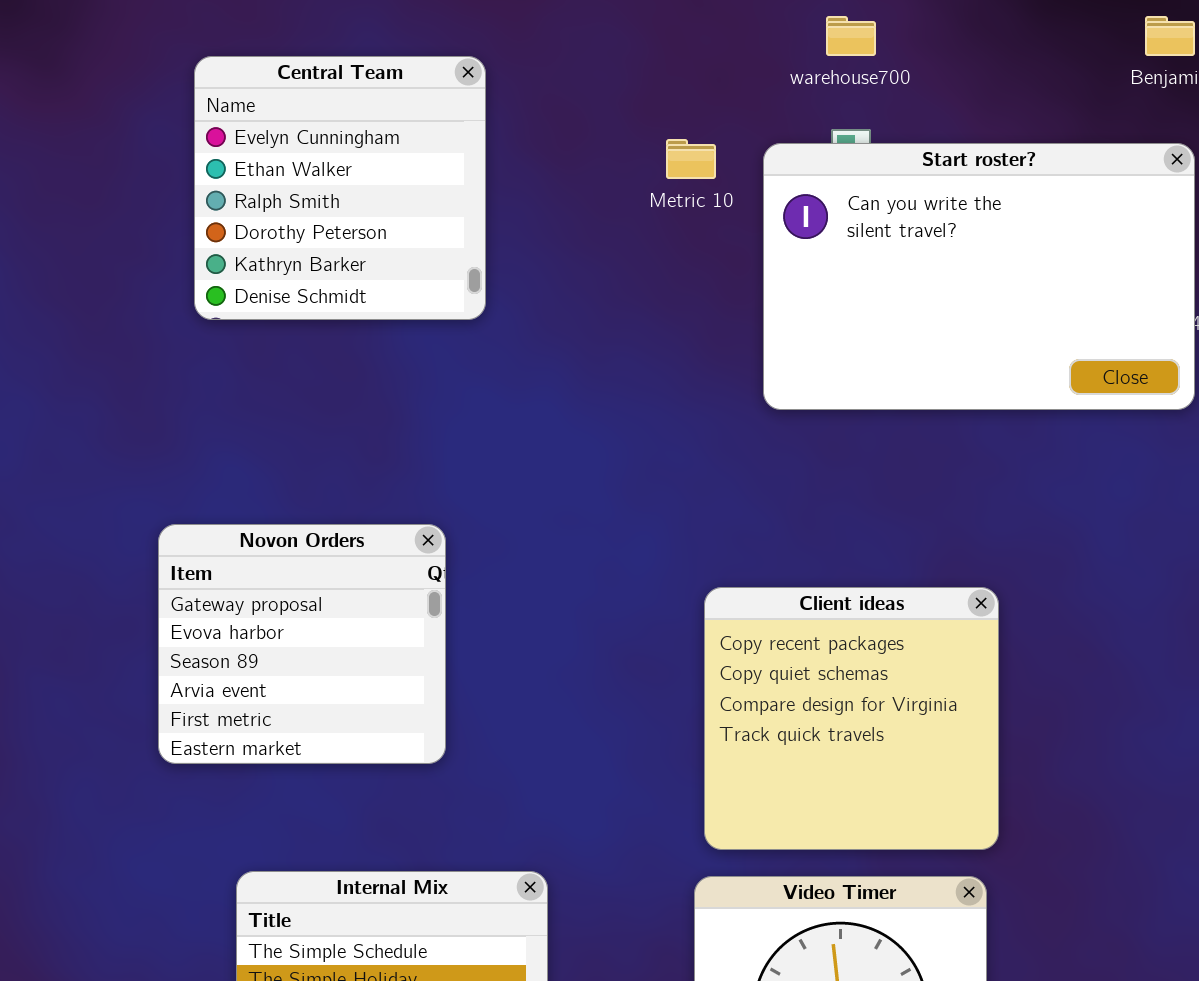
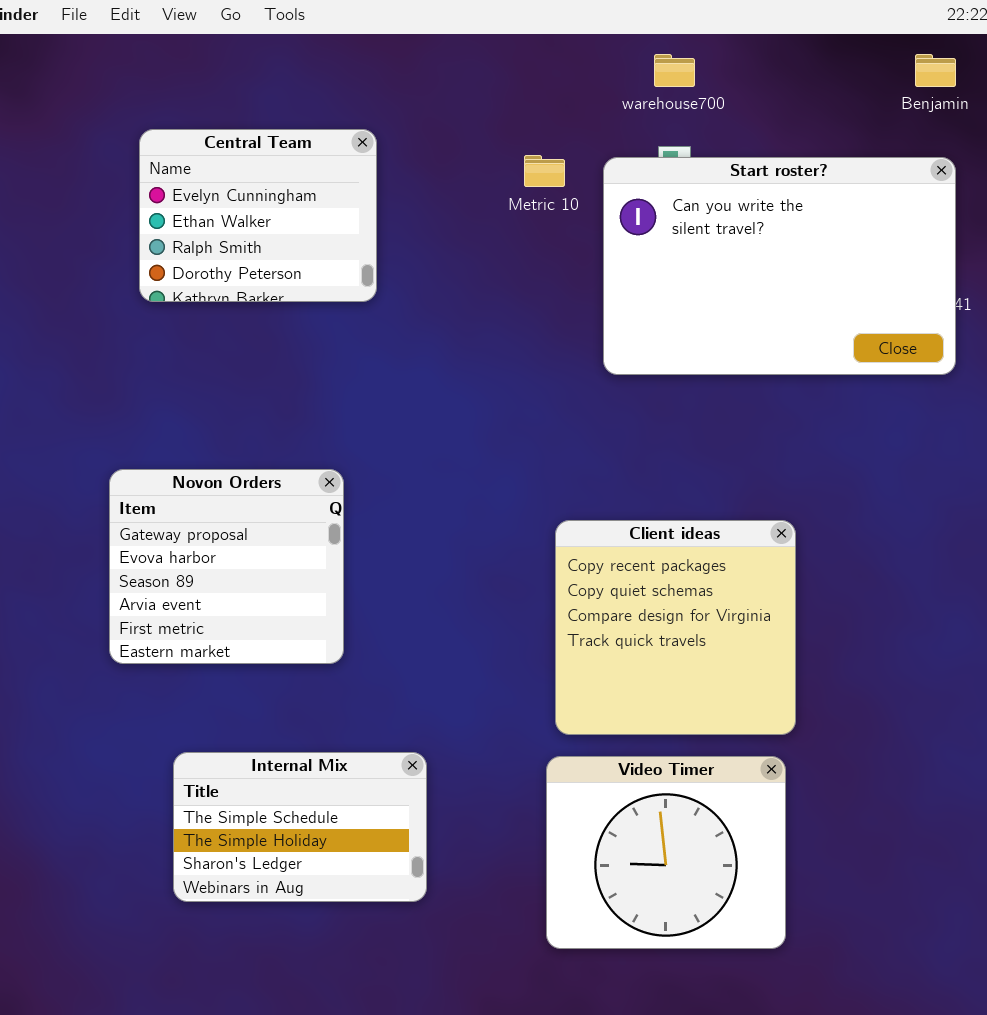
Central Team: [194,56,486,320] -> [139,129,377,302], resized

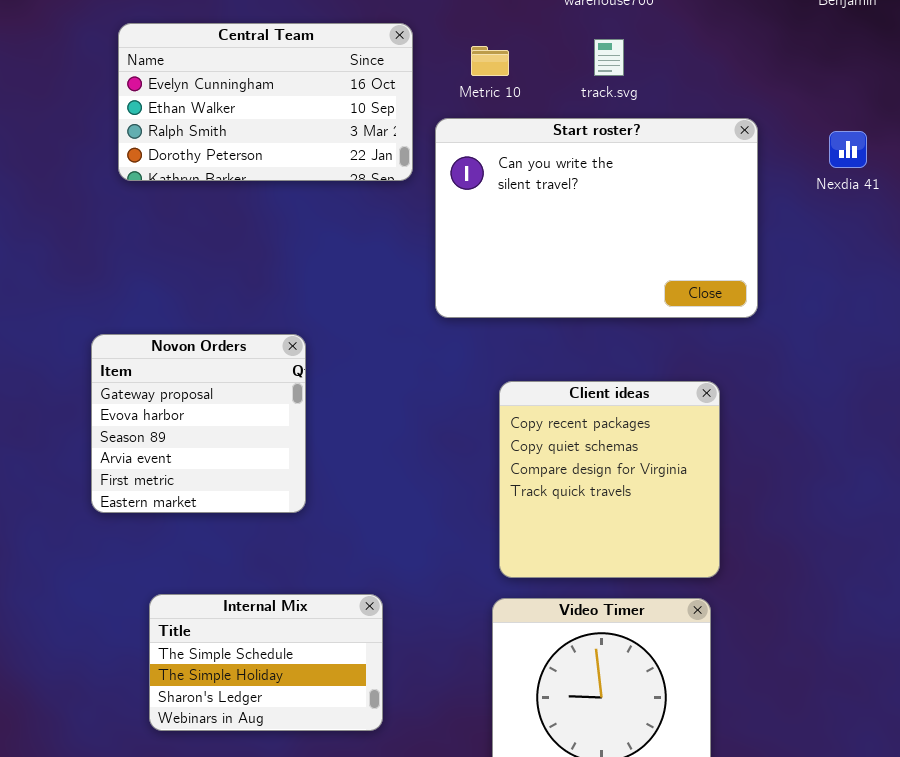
Central Team: [139,129,377,302] -> [118,23,413,181], resized
Start roster?: [603,157,956,375] -> [435,118,758,318], moved

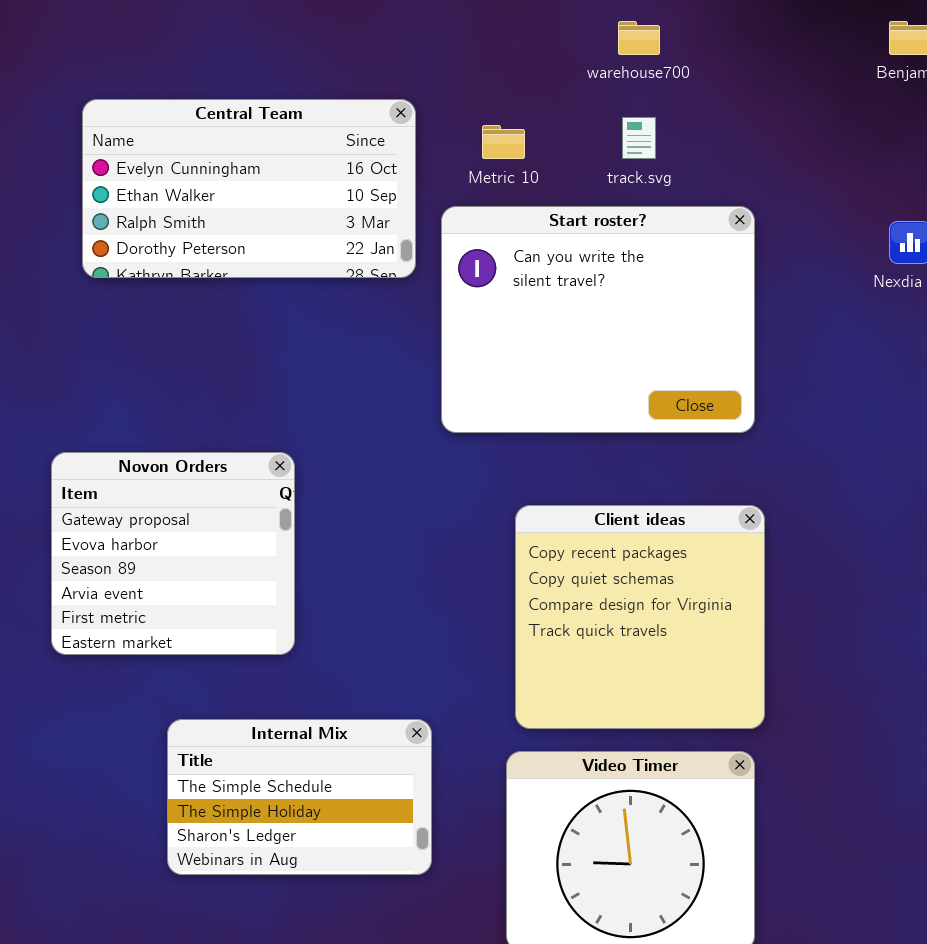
Start roster?: [435,118,758,318] -> [441,206,755,433], resized
Internal Mix: [149,594,383,731] -> [167,719,432,875], moved

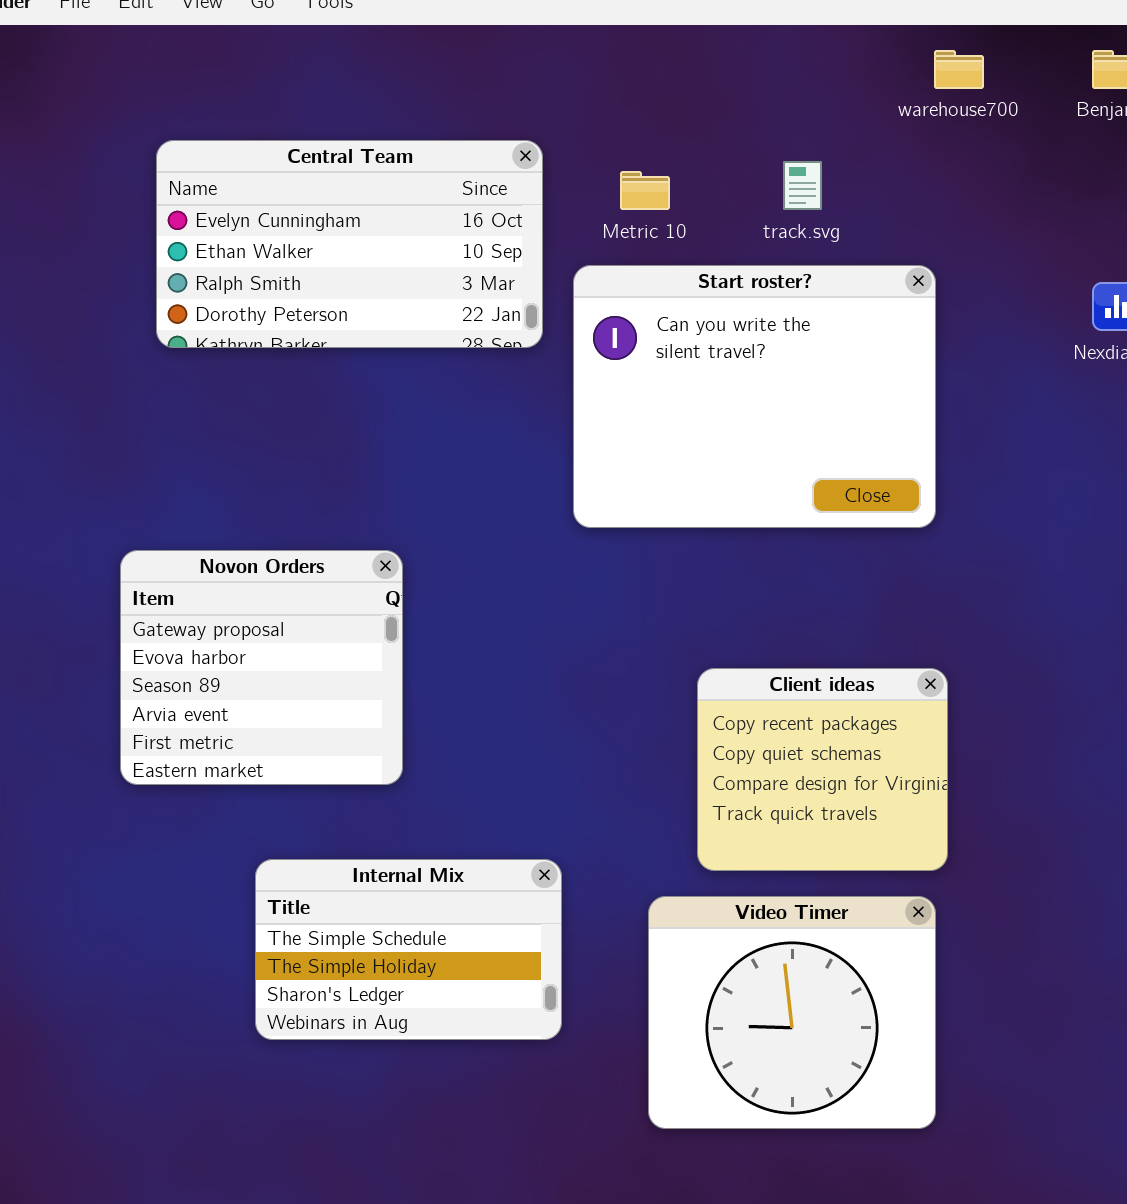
warehouse700: [618,21,660,55] -> [934,50,984,89], moved
Client ideas: [515,505,765,729] -> [697,668,948,871], resized

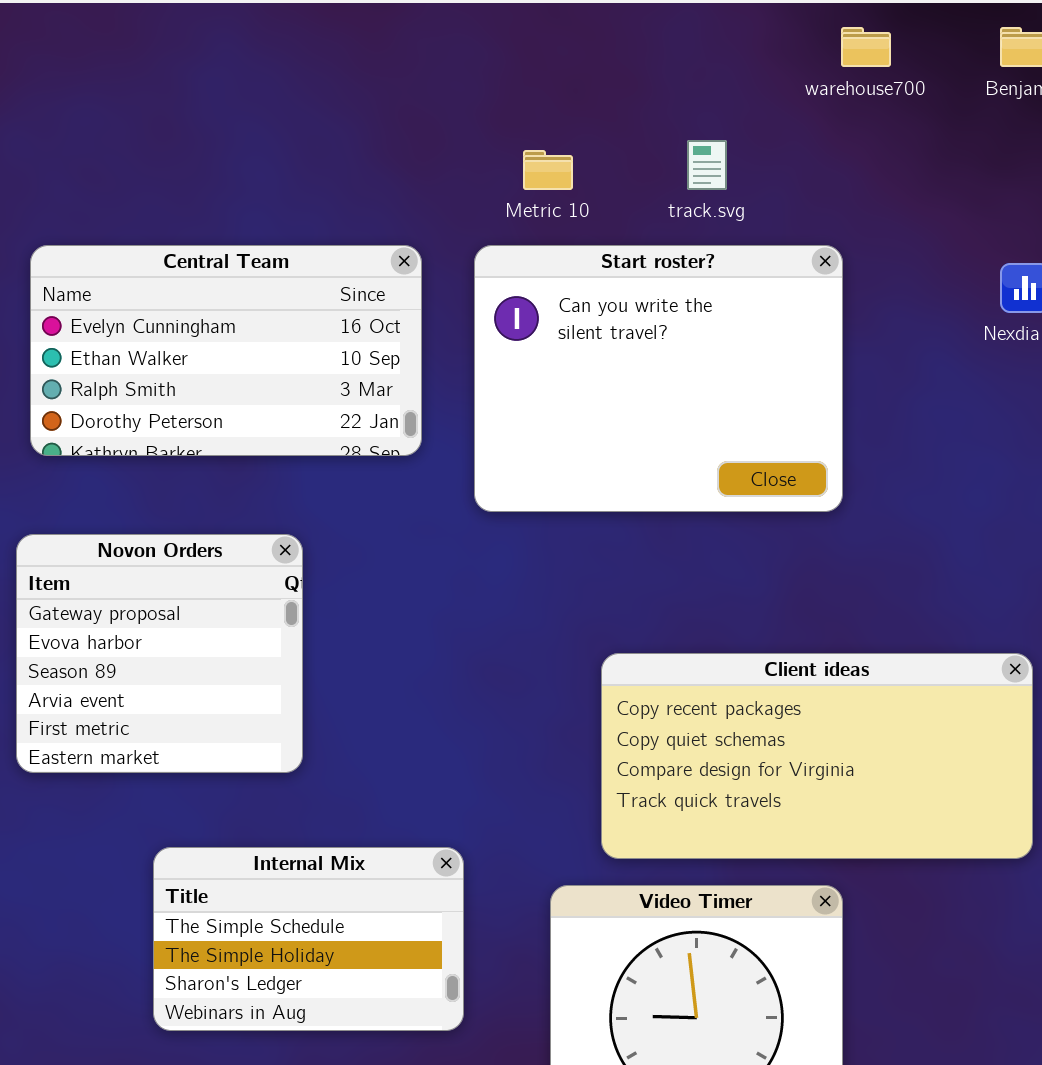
Central Team: [156,140,543,348] -> [30,245,422,456], moved
Client ideas: [697,668,948,871] -> [601,653,1033,859], resized

